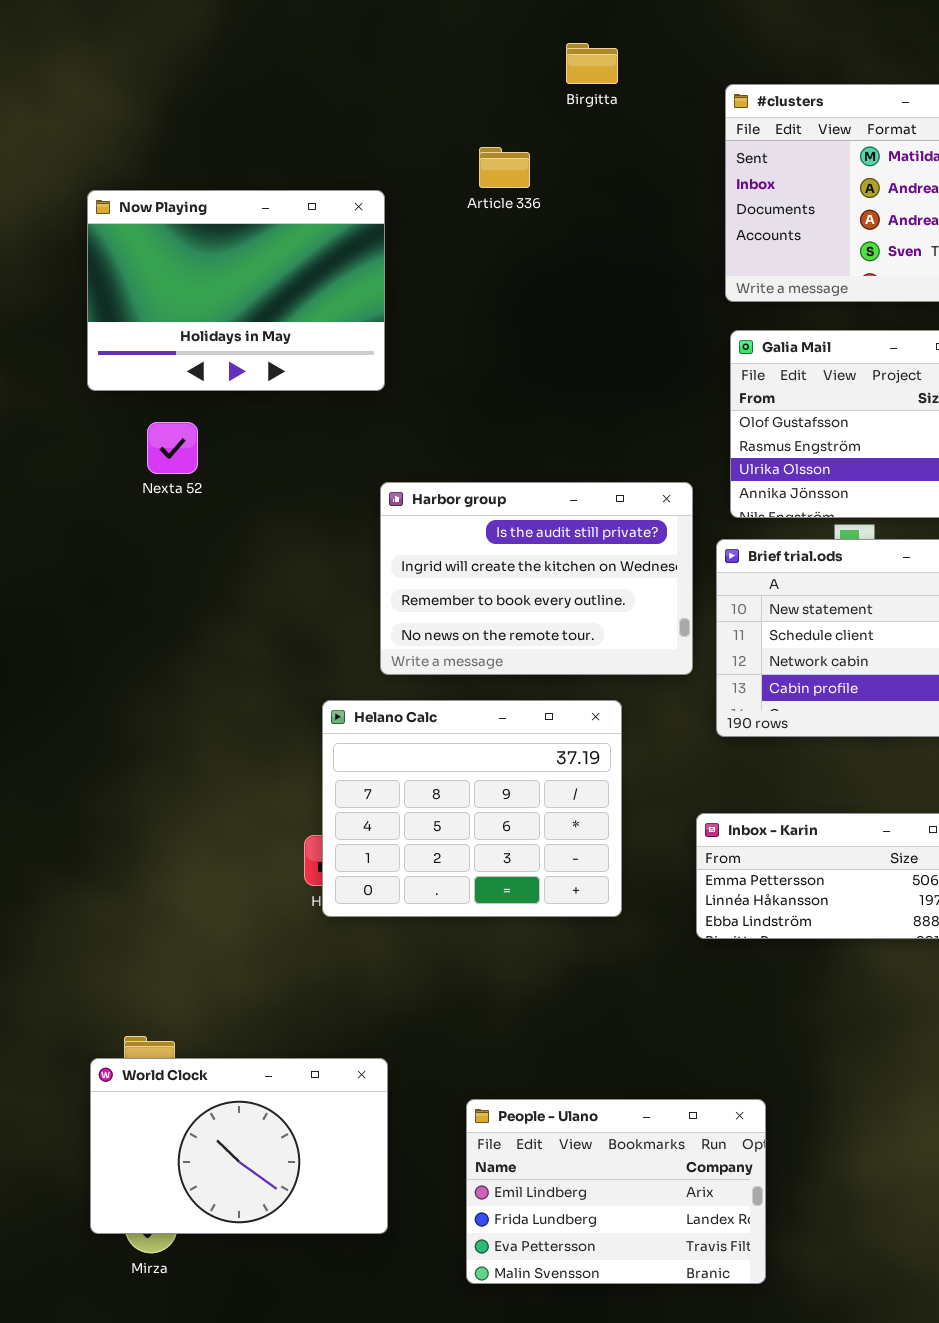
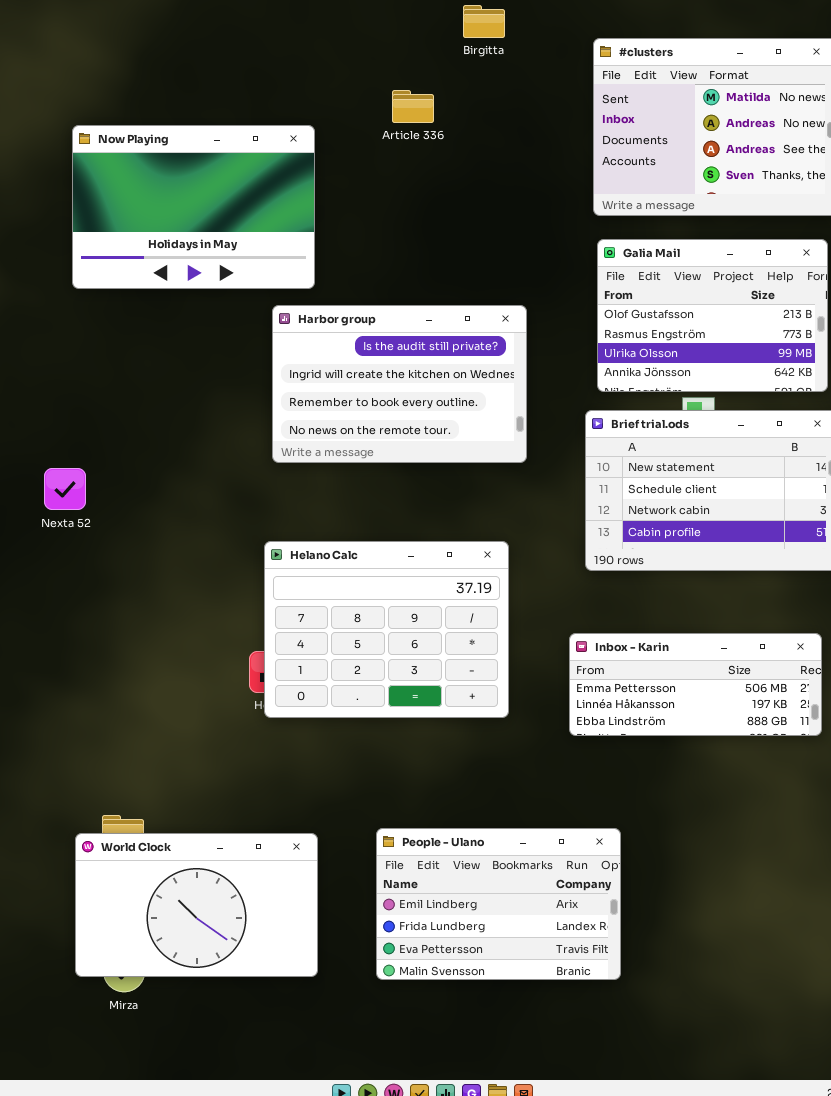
Nexta 52: [147,422,198,474] -> [44,468,86,510], moved
Harbor group: [380,482,693,675] -> [272,305,527,463], moved
People - Ulano: [466,1099,766,1284] -> [376,828,621,980], moved

